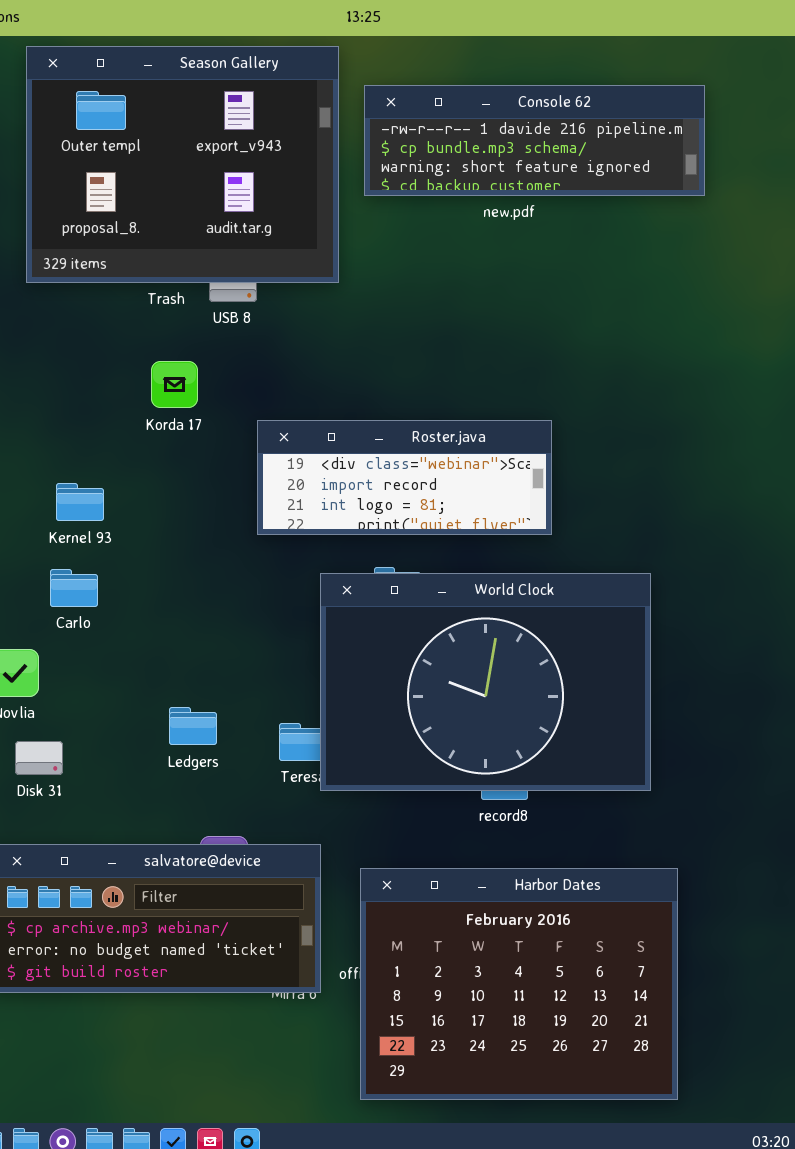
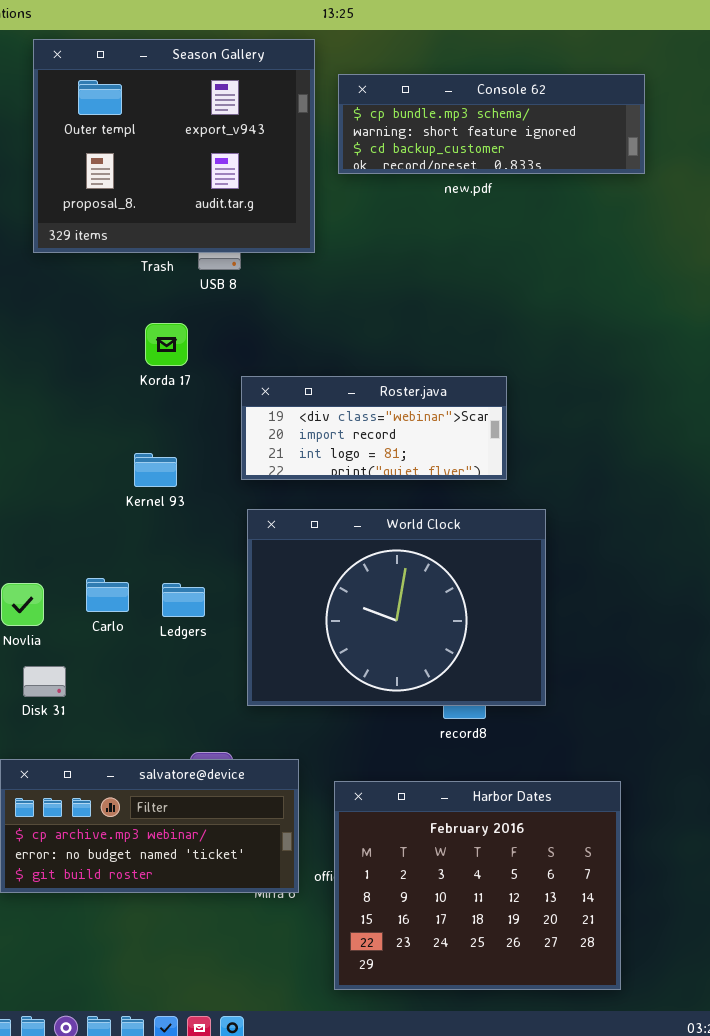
Console 62: [364,85,705,196] -> [338,74,645,174], scrolled down 1 row
Kernel 93: [56,483,104,521] -> [134,453,177,487], moved
Carlo: [50,569,98,607] -> [86,578,129,612], moved
World Clock: [320,573,651,791] -> [247,509,546,706], moved
Ledgers: [169,707,217,745] -> [162,583,205,617], moved

